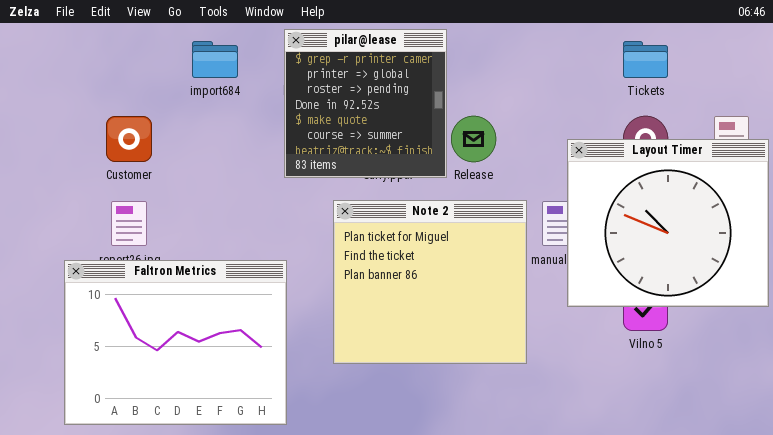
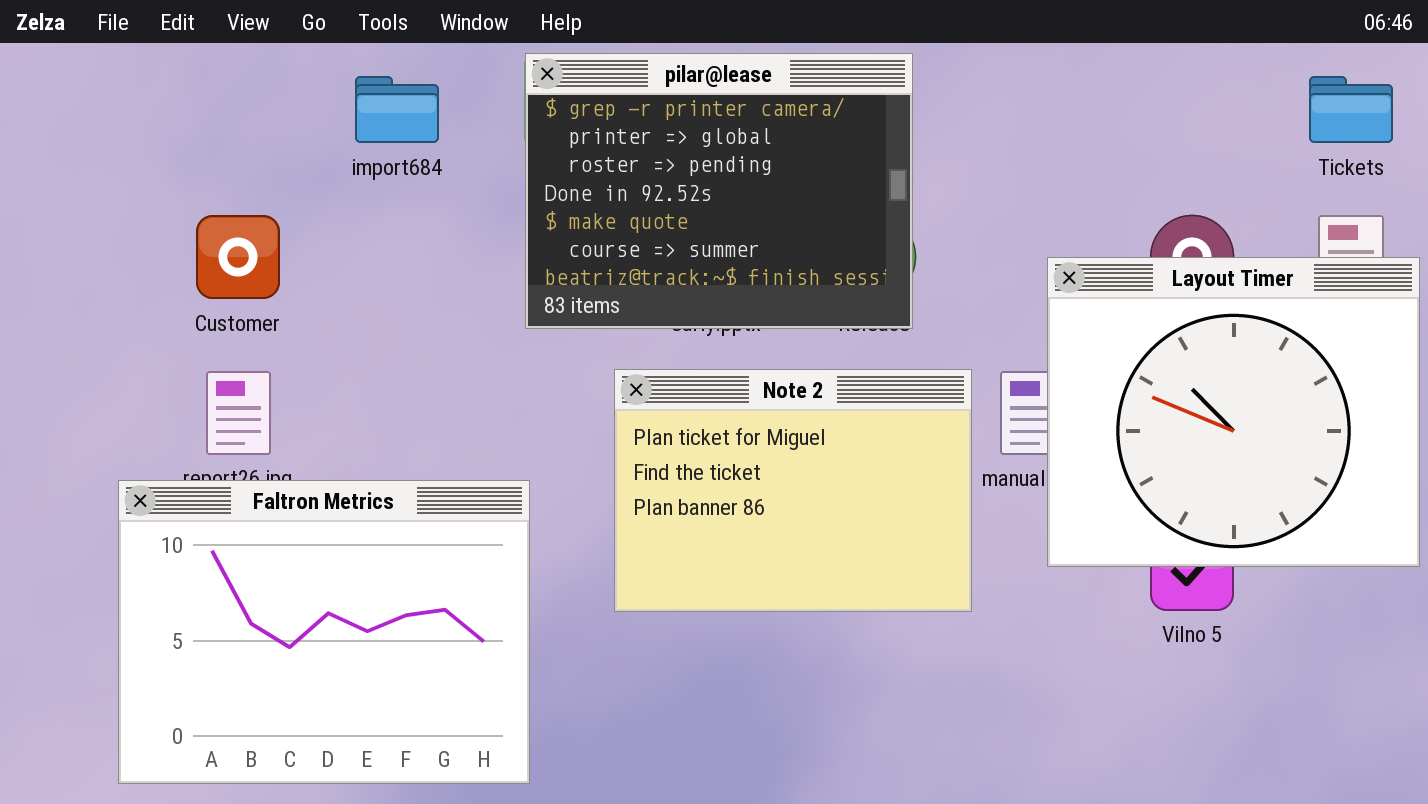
pilar@lease: [284,29,447,178] -> [525,53,913,329], resized
Tickets: [623,41,668,78] -> [1309,76,1393,143], moved
Note 2: [333,200,527,364] -> [614,369,972,612], resized

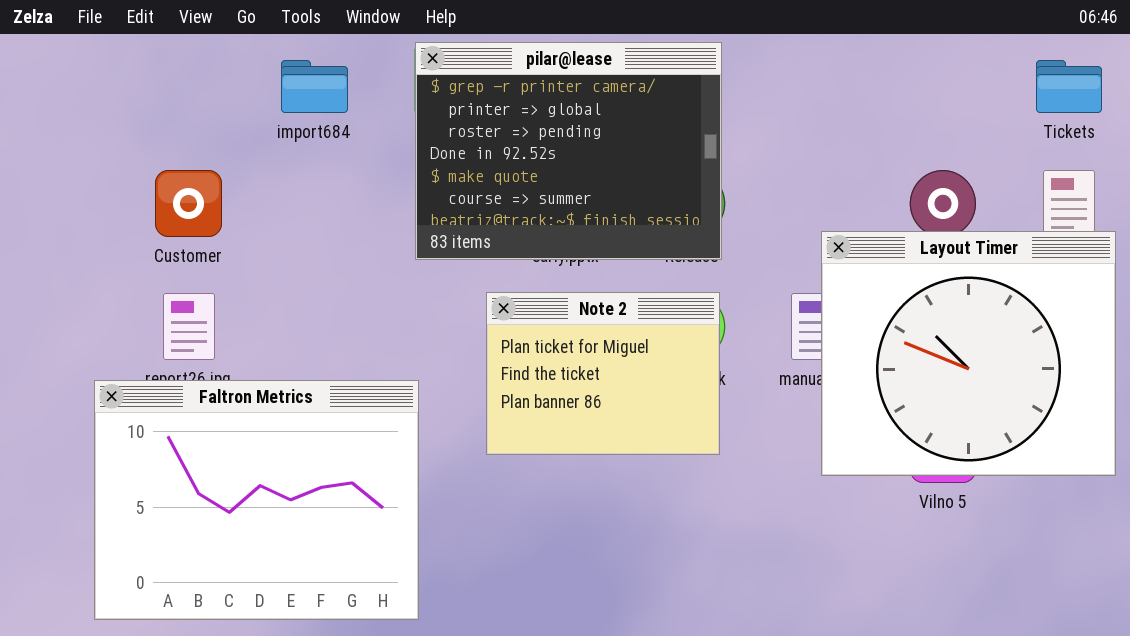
Layout Timer: [1047,257,1420,567] -> [821,231,1116,476], moved
Note 2: [614,369,972,612] -> [486,292,720,455], resized

